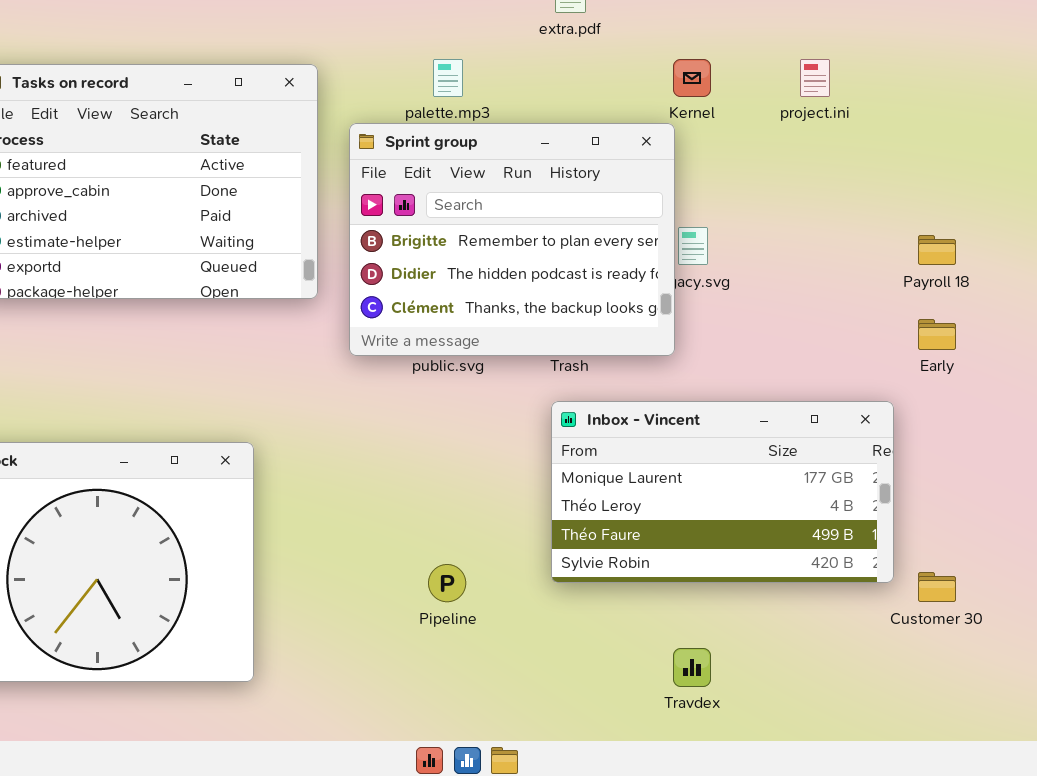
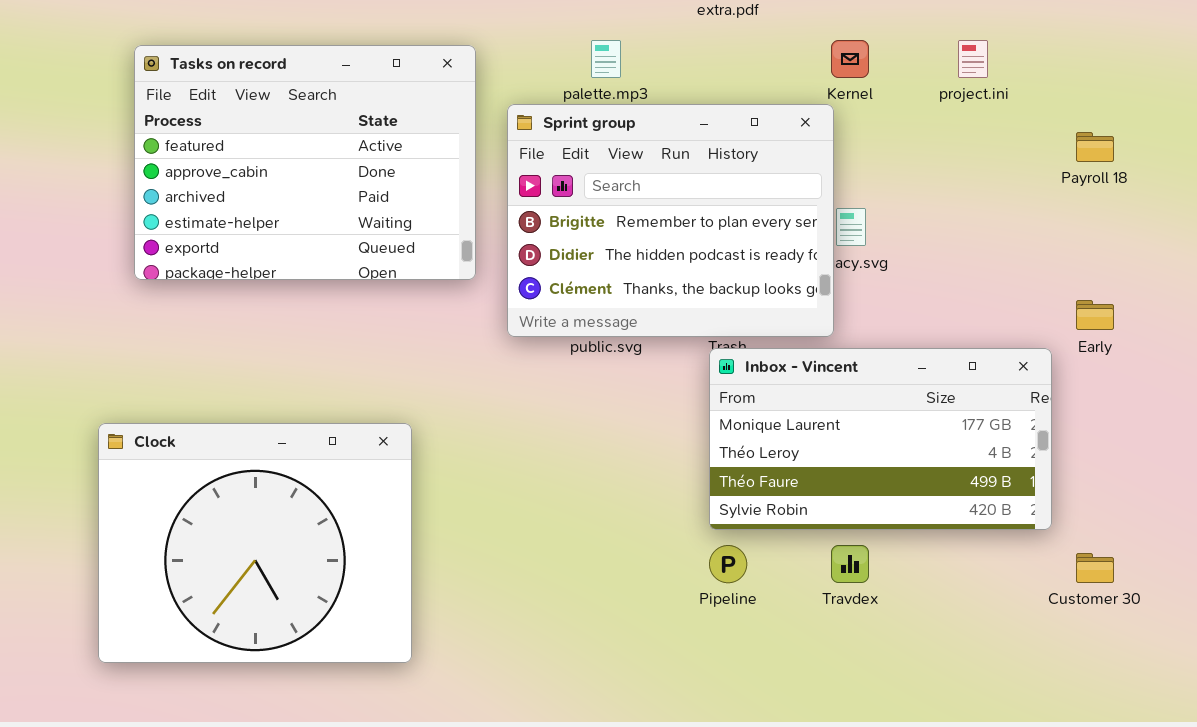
Payroll 18: [918,235,956,265] -> [1076,132,1114,162], moved
Inbox - Vincent: [551,401,894,583] -> [709,348,1052,530], moved
Pipeline: [428,564,466,602] -> [709,545,747,583], moved
Travdex: [673,648,711,687] -> [831,545,869,583], moved

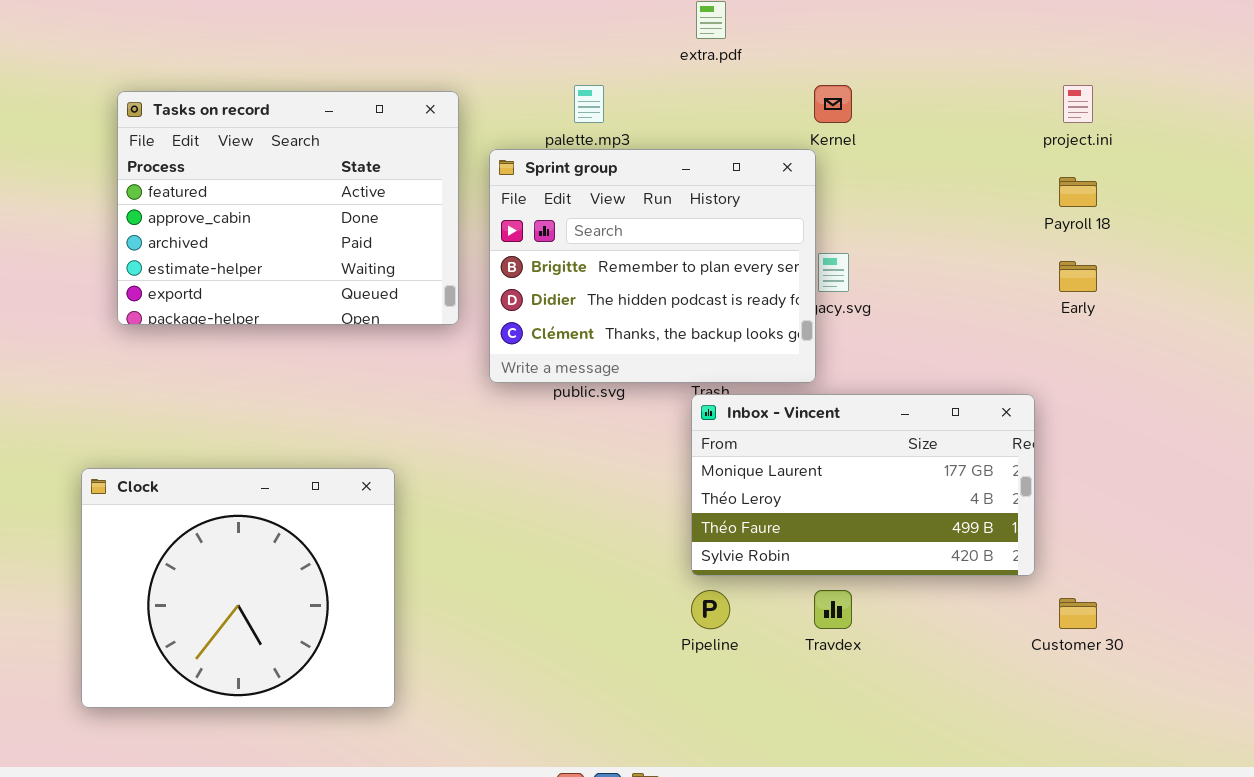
project.ini: [958,40,988,78] -> [1063,85,1093,123], moved
Early: [1076,300,1114,330] -> [1059,261,1097,292], moved

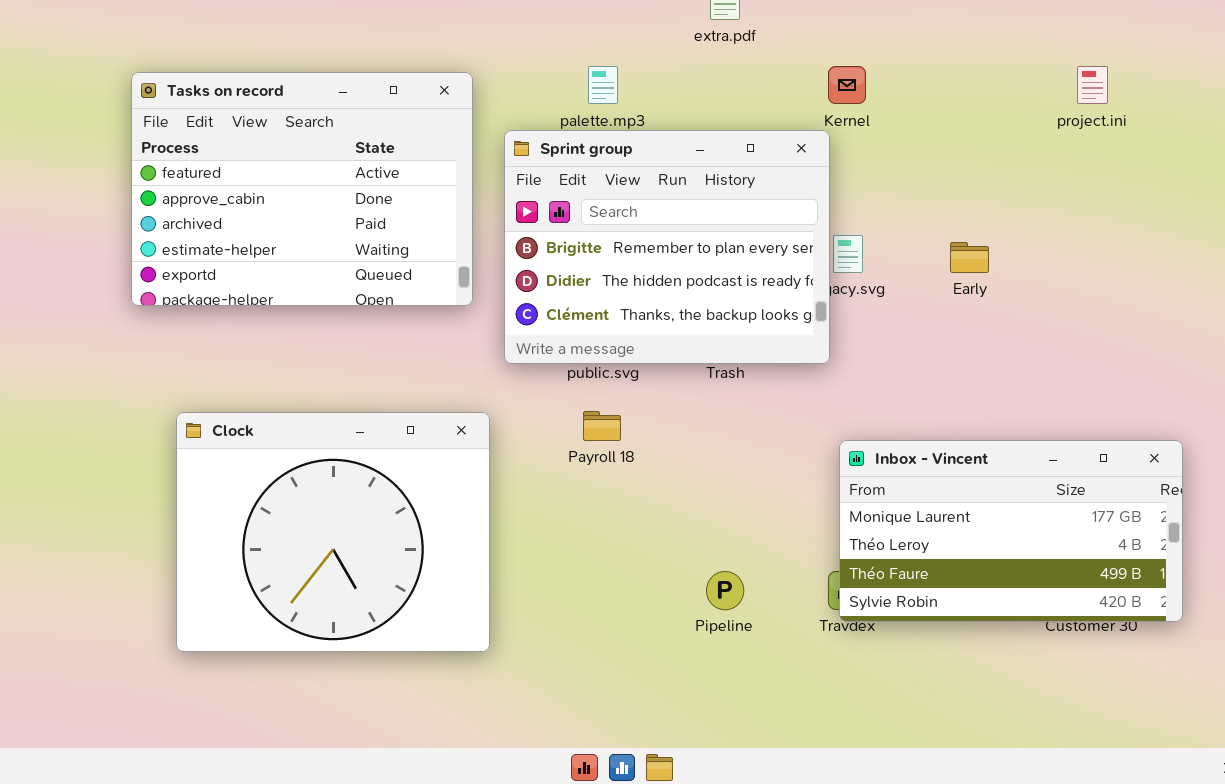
Payroll 18: [1059,177,1097,207] -> [583,411,621,441], moved
Early: [1059,261,1097,292] -> [950,242,989,273], moved
Inbox - Vincent: [691,394,1035,576] -> [839,440,1183,622], moved
Clock: [81,468,395,708] -> [176,412,490,652], moved

